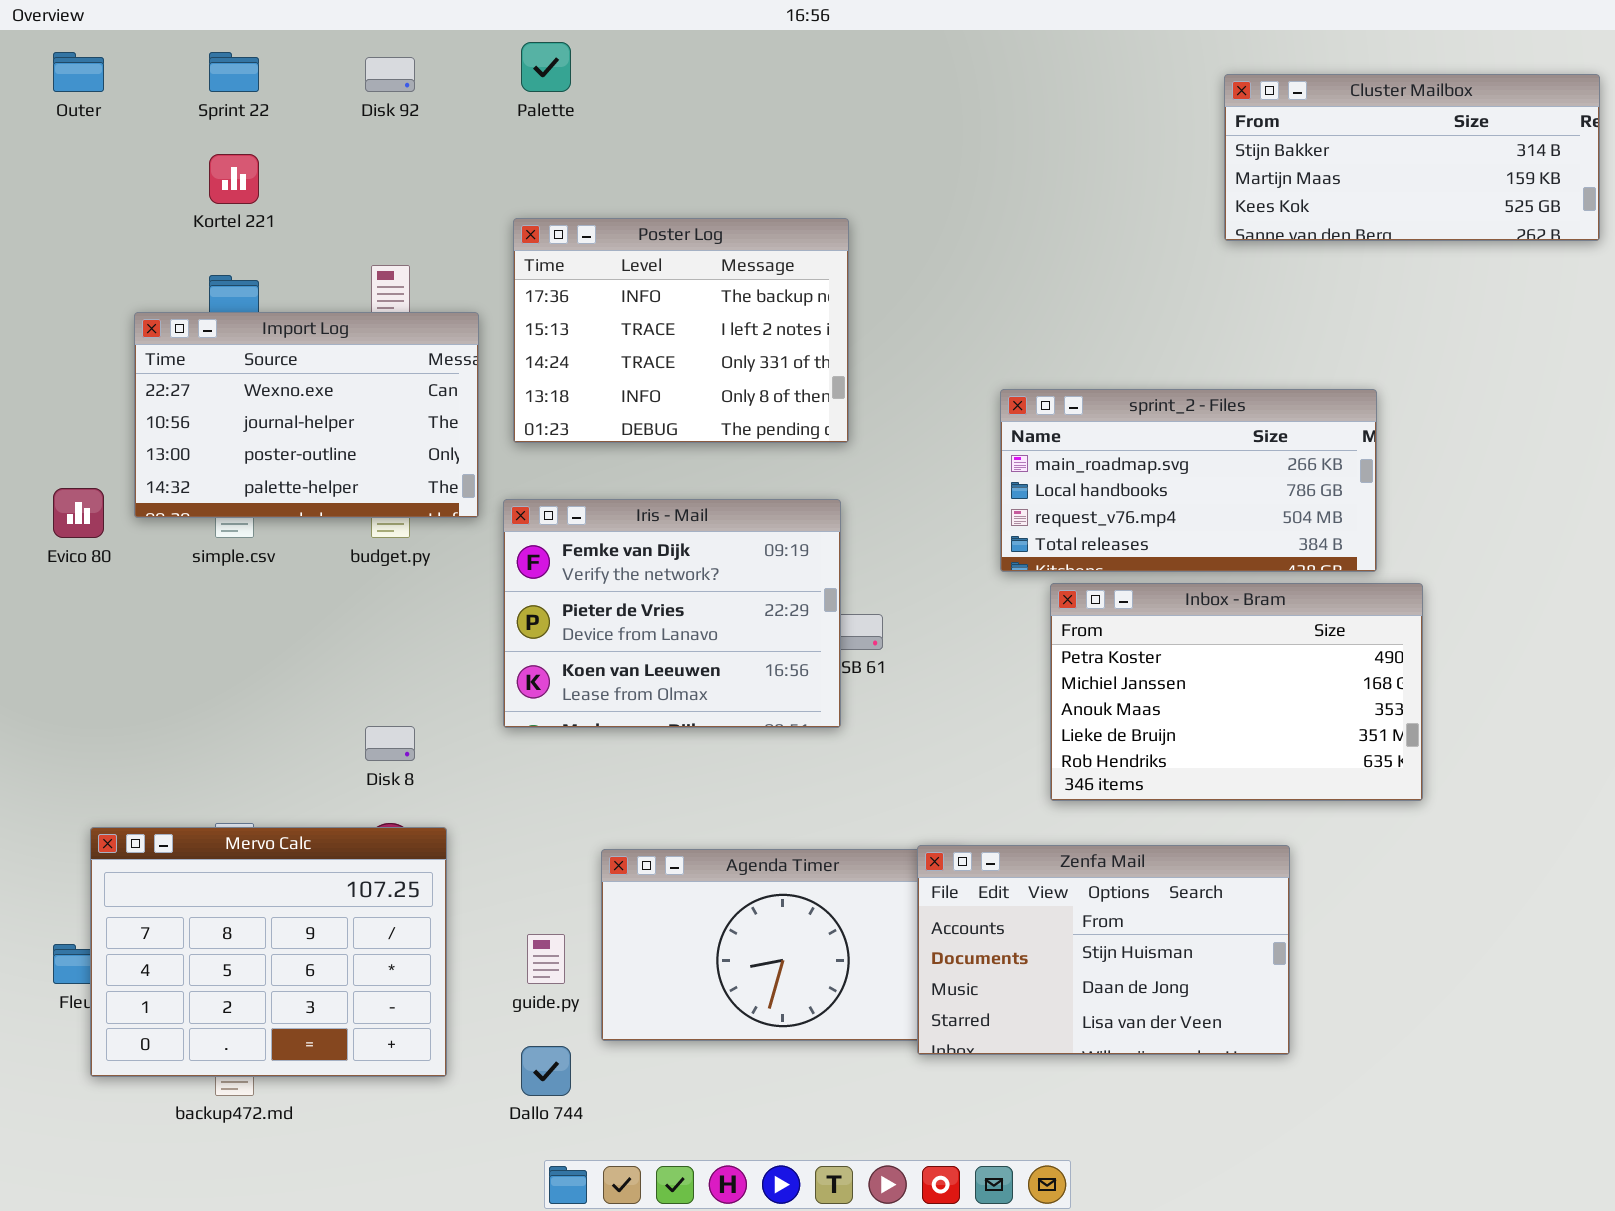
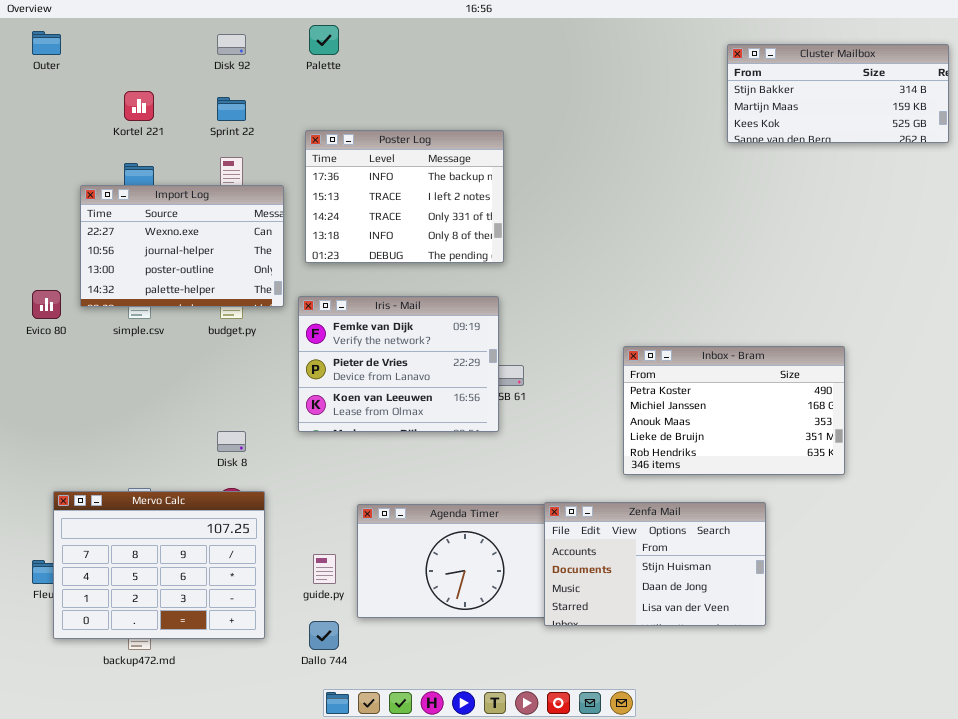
Sprint 22: [209,52,259,92] -> [217,97,246,121], moved
sprint_2 - Files: [1000,389,1377,572] -> none, closed

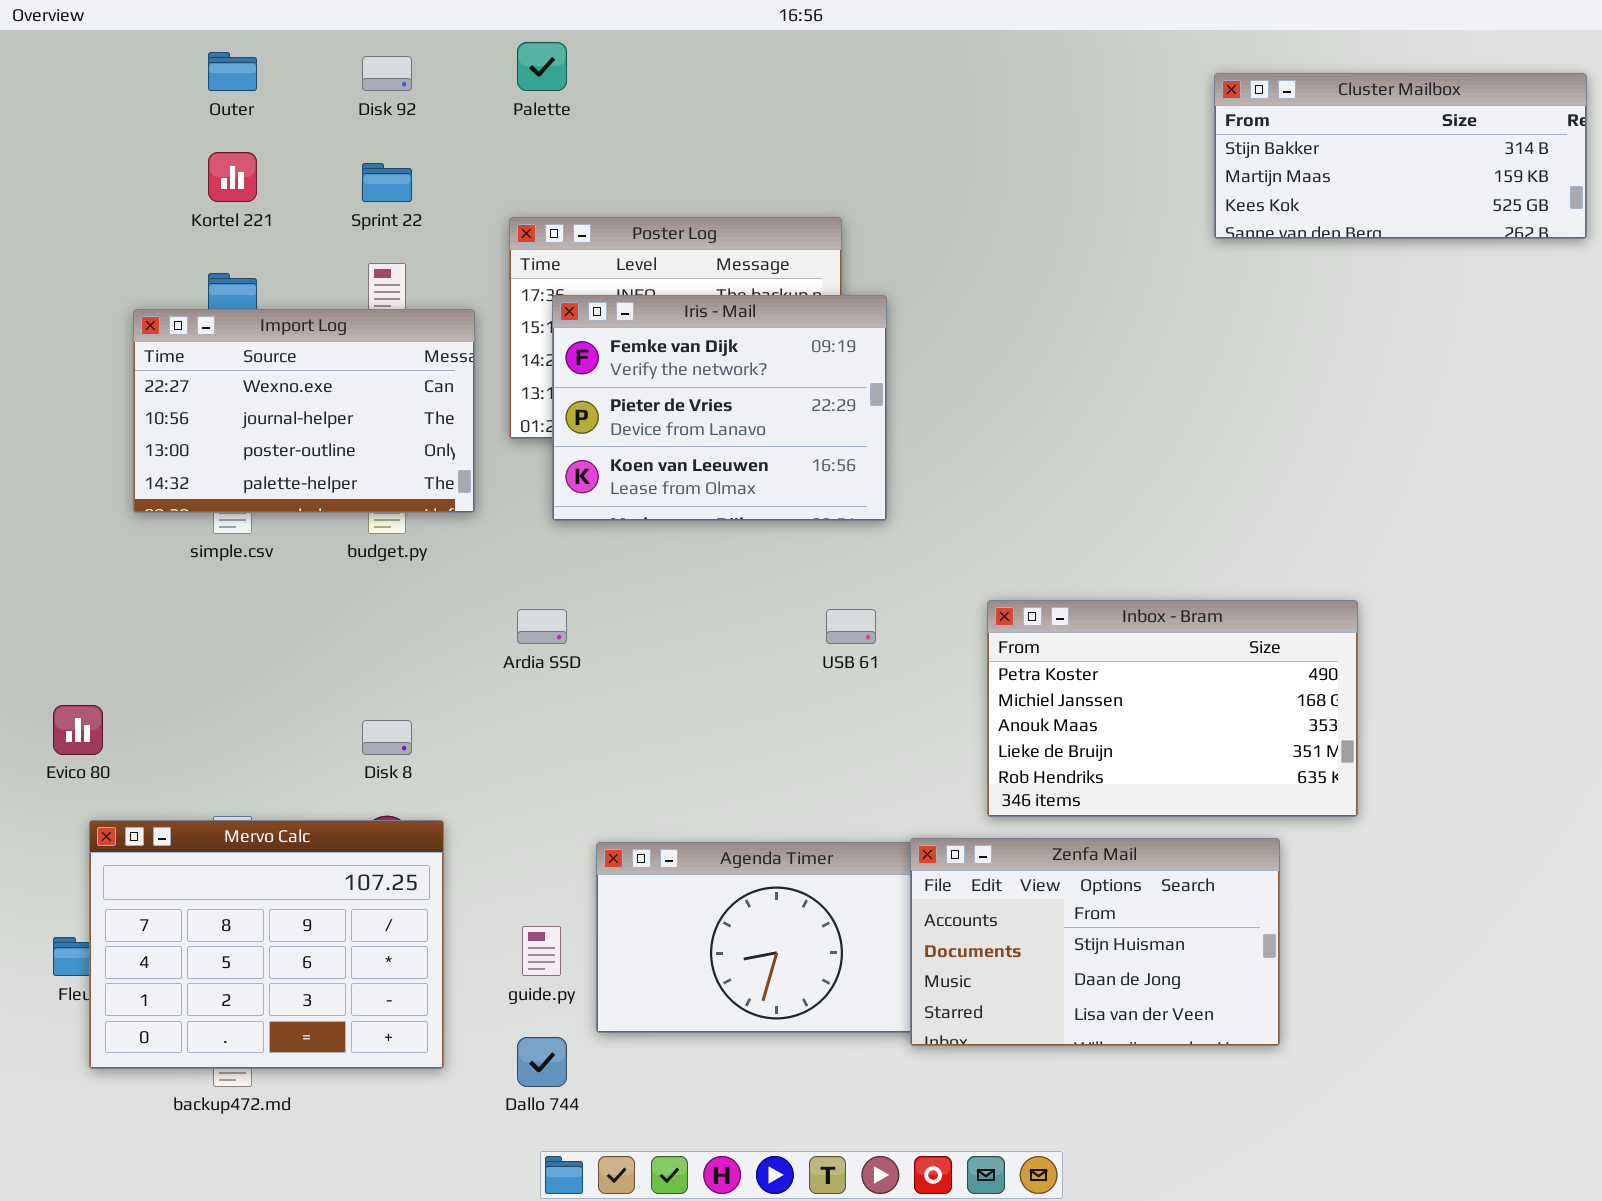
Outer: [32,31,61,55] -> [208,52,257,91], moved
Evico 80: [32,290,61,319] -> [53,705,103,755], moved
Iris - Mail: [298,296,499,432] -> [552,295,887,521], moved
Inbox - Bram: [623,346,845,475] -> [987,600,1358,817], moved

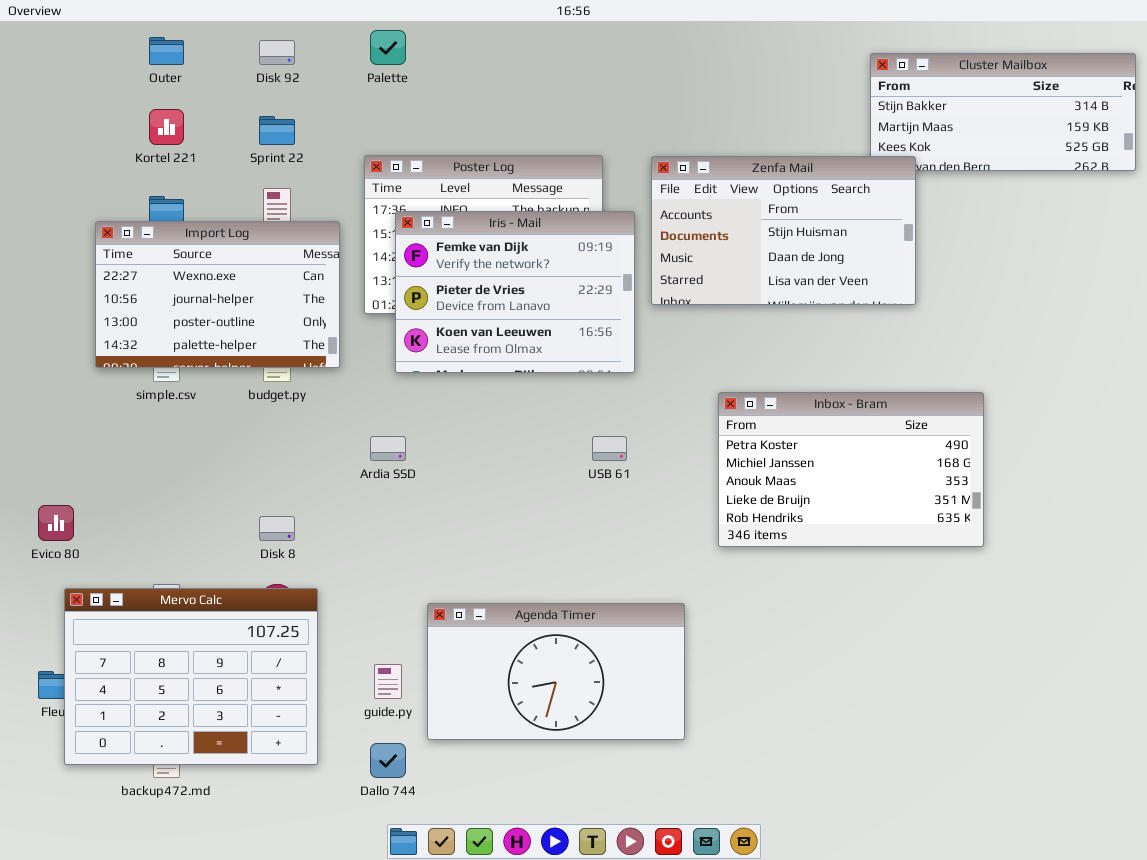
Inbox - Bram: [987,600,1358,817] -> [718,392,984,547], moved
Zenfa Mail: [910,838,1280,1046] -> [651,156,916,305], moved

